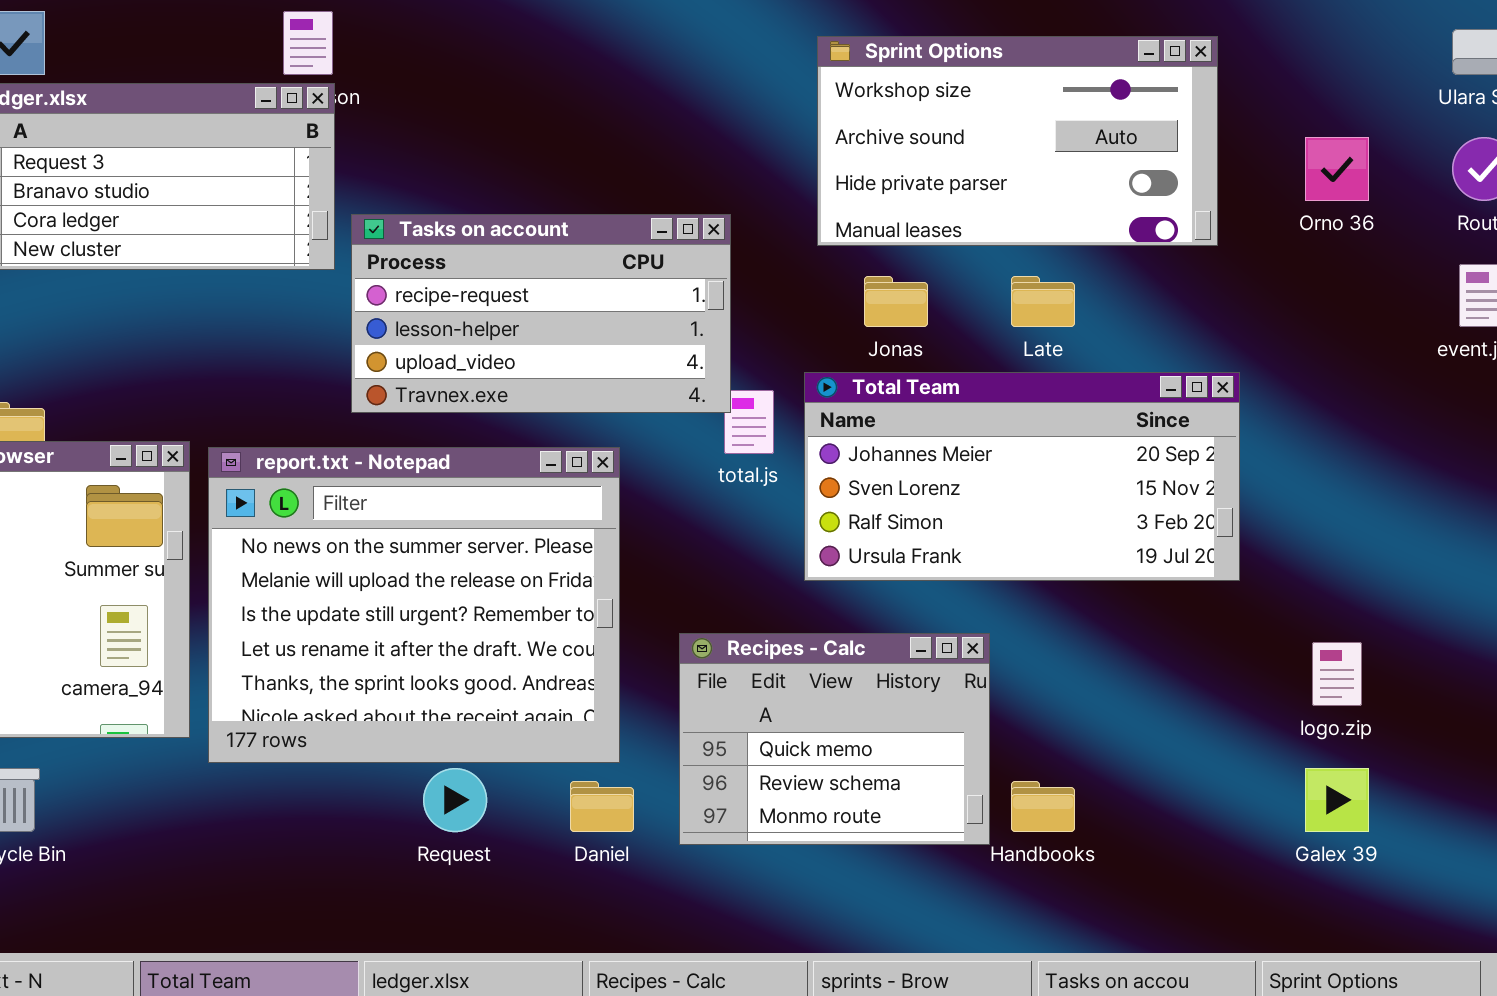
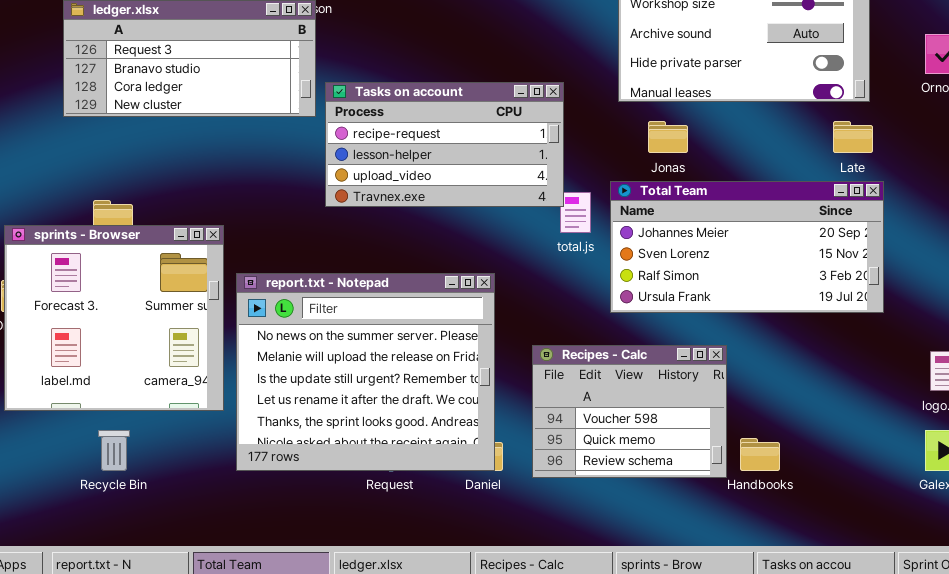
Late: [1011,276,1075,327] -> [833,121,873,153], moved
report.txt - Notepad: [208,447,620,763] -> [236,273,495,471], moved
Recipes - Calc: [679,633,990,845] -> [532,345,727,478], scrolled up 1 row

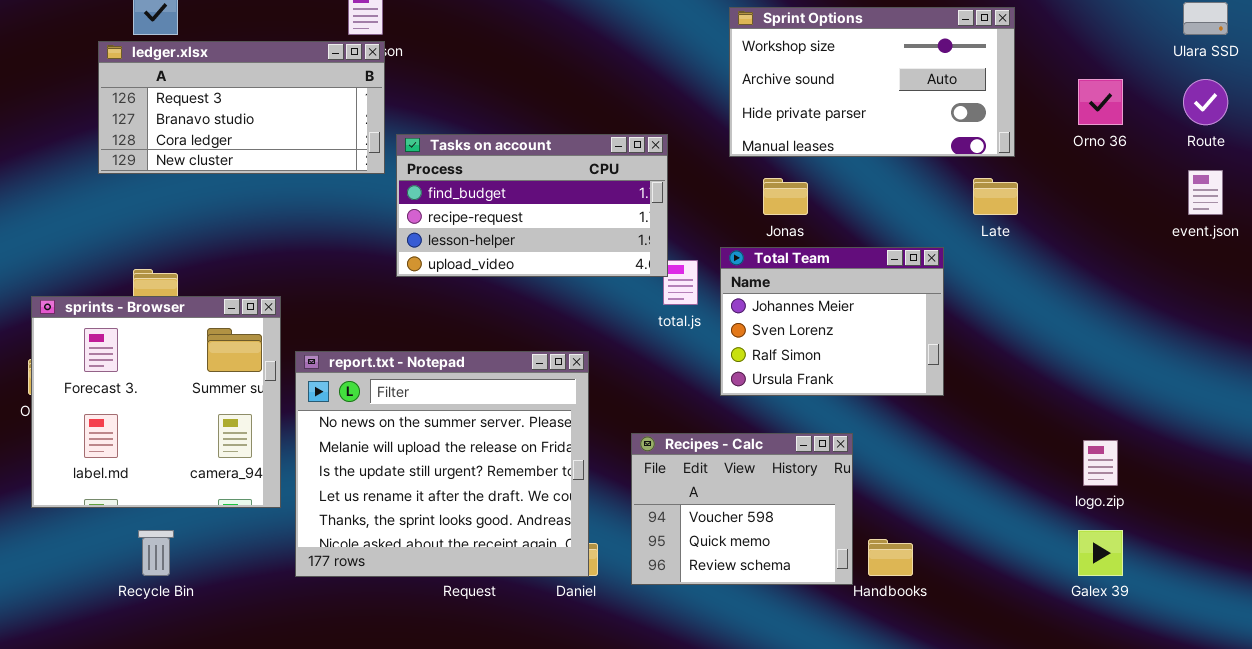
Tasks on account: [325,82,564,207] -> [396,134,668,277], scrolled up 1 row
Total Team: [610,181,884,313] -> [720,247,944,396], resized

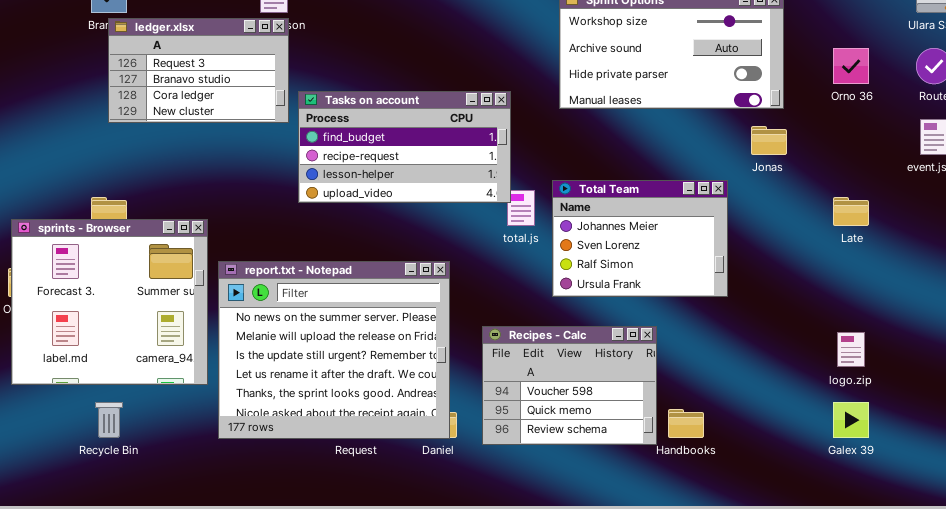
ledger.xlsx: [98,41,385,174] -> [108,18,289,123], resized
Jonas: [763,178,808,215] -> [751,126,787,155], moved
Late: [973,178,1018,215] -> [833,197,869,226], moved

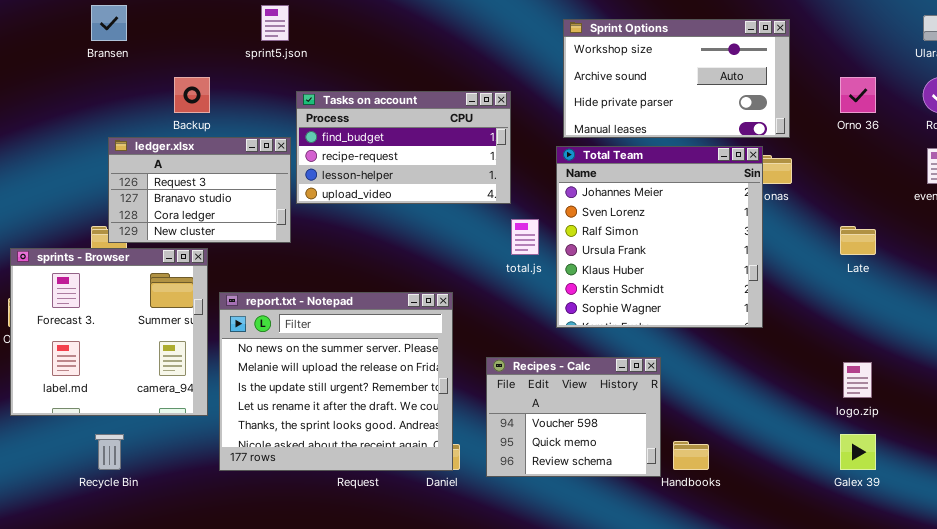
ledger.xlsx: [108,18,289,123] -> [108,137,291,243], moved
Tasks on account: [298,91,511,203] -> [296,91,511,204], moved
Total Team: [552,180,728,297] -> [556,146,763,328], resized

